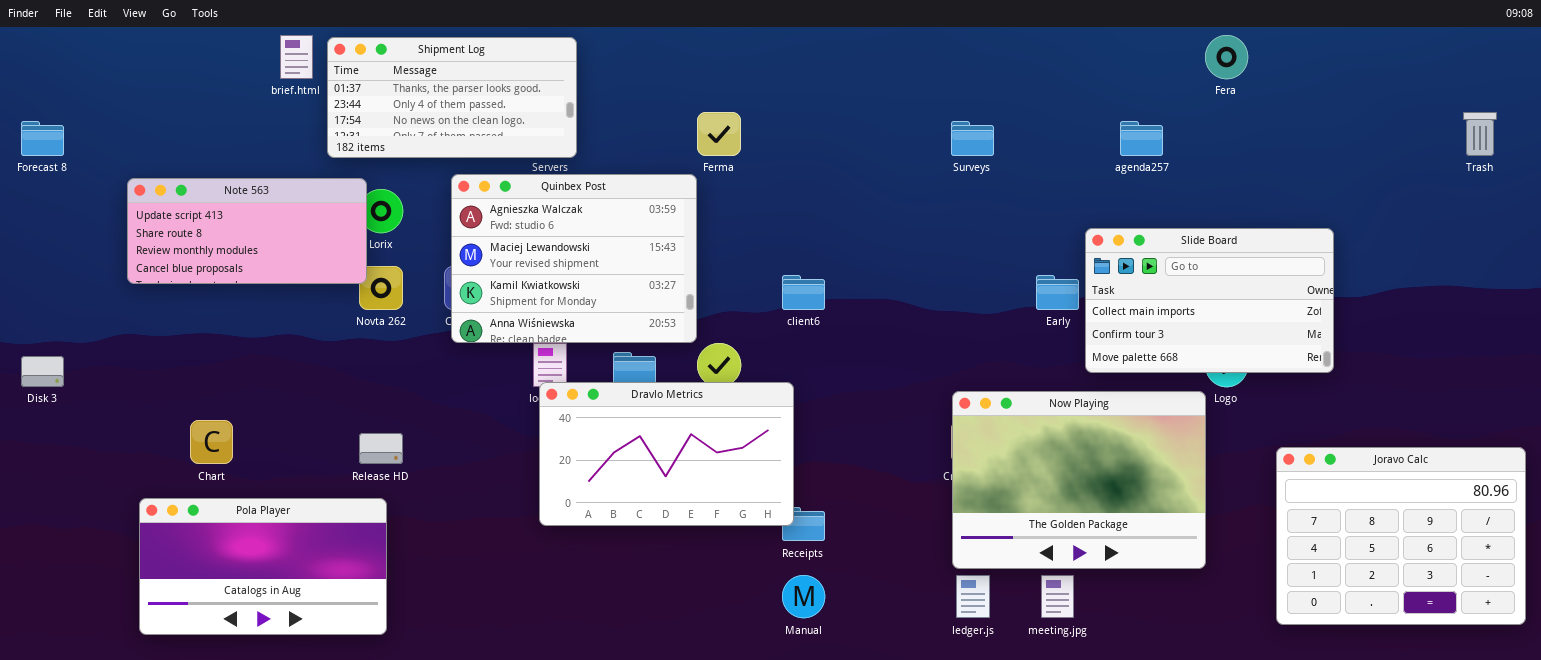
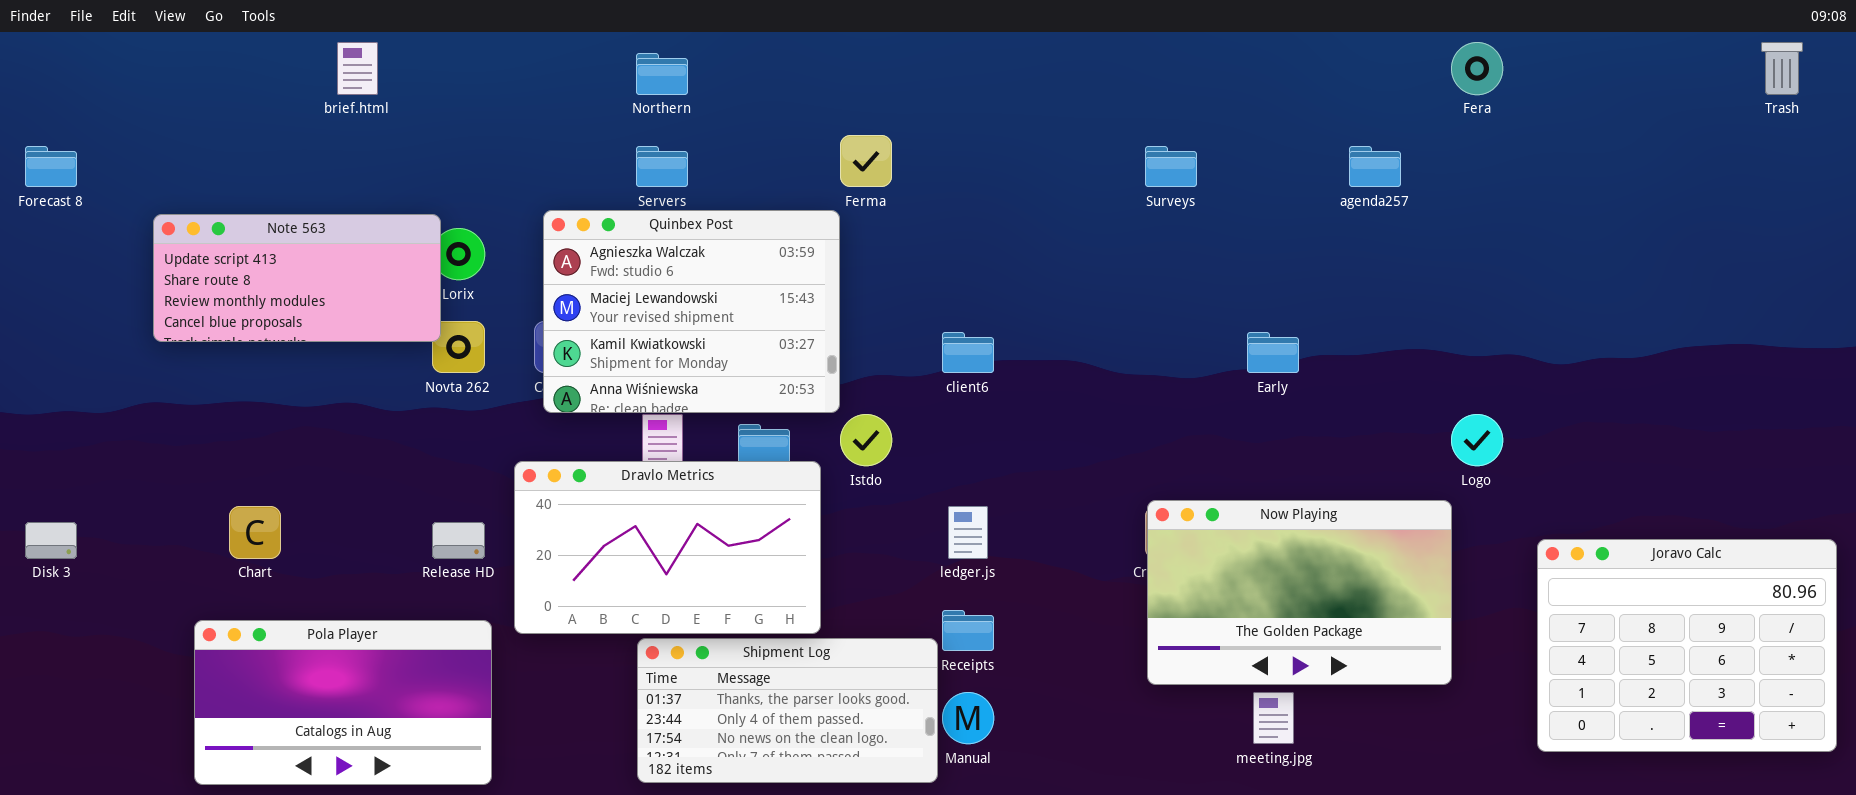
Shipment Log: [327,37,577,158] -> [637,638,938,783], moved
Trash: [1463,112,1497,156] -> [1761,42,1803,95], moved
Slide Board: [1085,228,1334,373] -> none, closed
Disk 3: [21,356,64,387] -> [25,522,77,559], moved
Dravlo Metrics: [539,382,794,526] -> [514,461,821,634], moved
Now Playing: [952,391,1206,569] -> [1147,500,1452,685], resized
Pola Player: [139,498,387,635] -> [194,620,492,785], moved
ledger.js: [956,575,990,618] -> [948,506,988,559], moved

